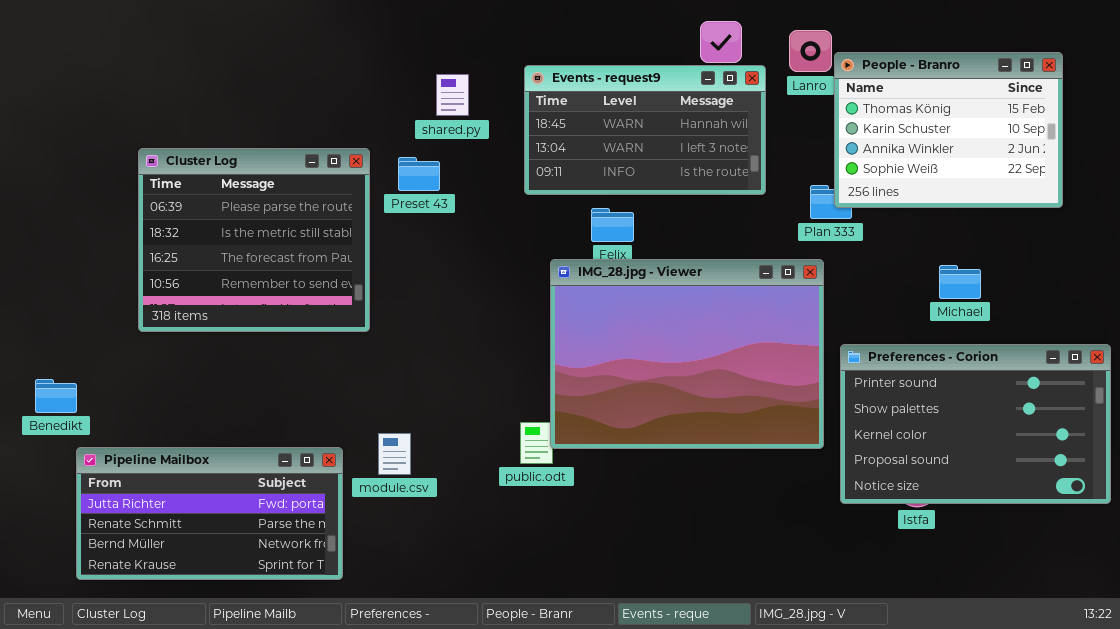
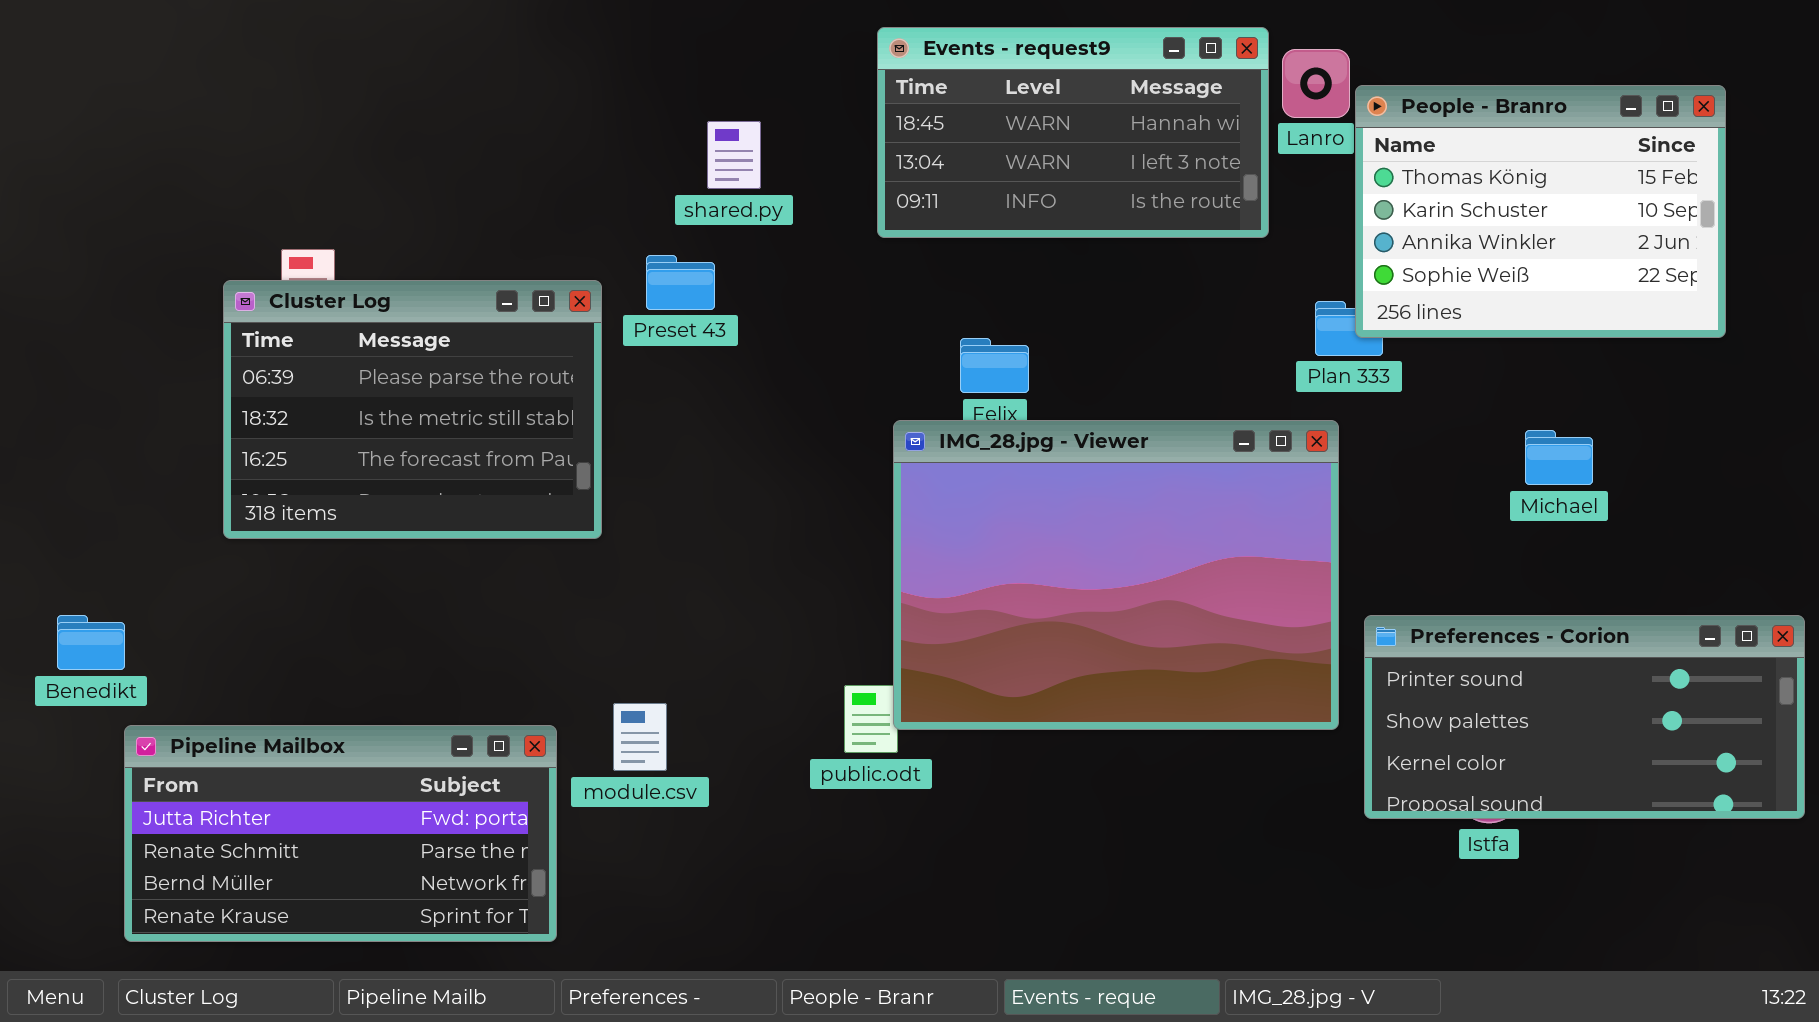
Events - request9: [524,65,766,195] -> [877,27,1269,238], moved
Cluster Log: [138,148,370,332] -> [223,280,602,539], resized
Preferences - Corion: [840,344,1111,504] -> [1364,615,1805,819], resized

